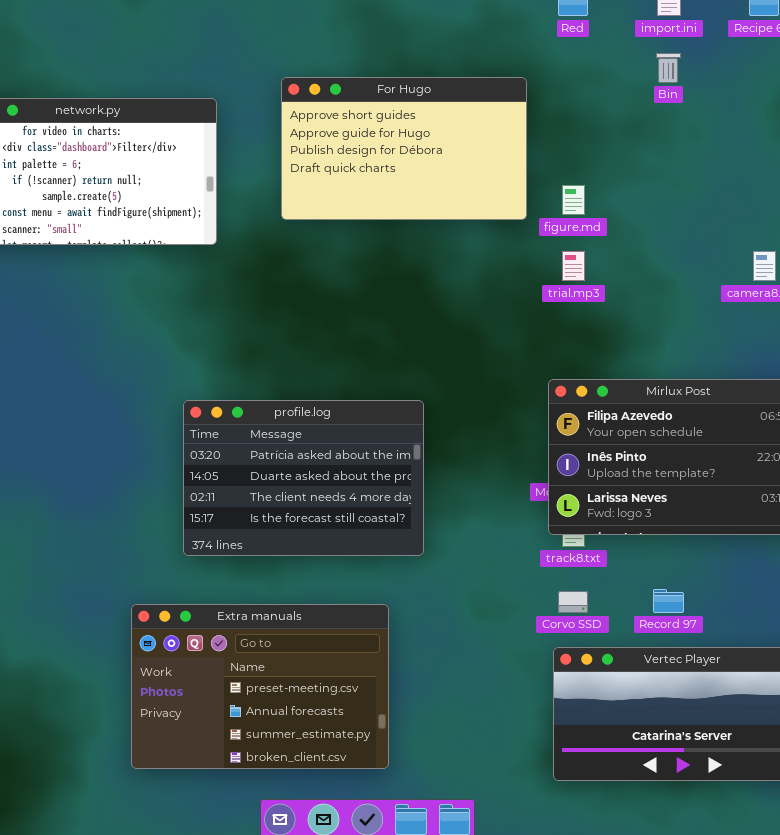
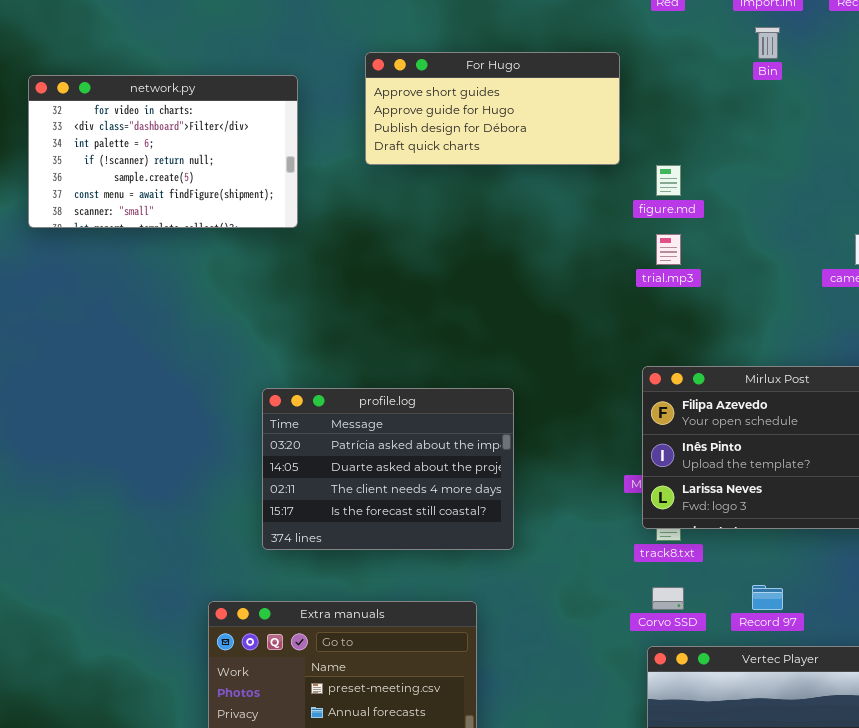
For Hugo: [281,77,527,220] -> [365,52,620,165], resized

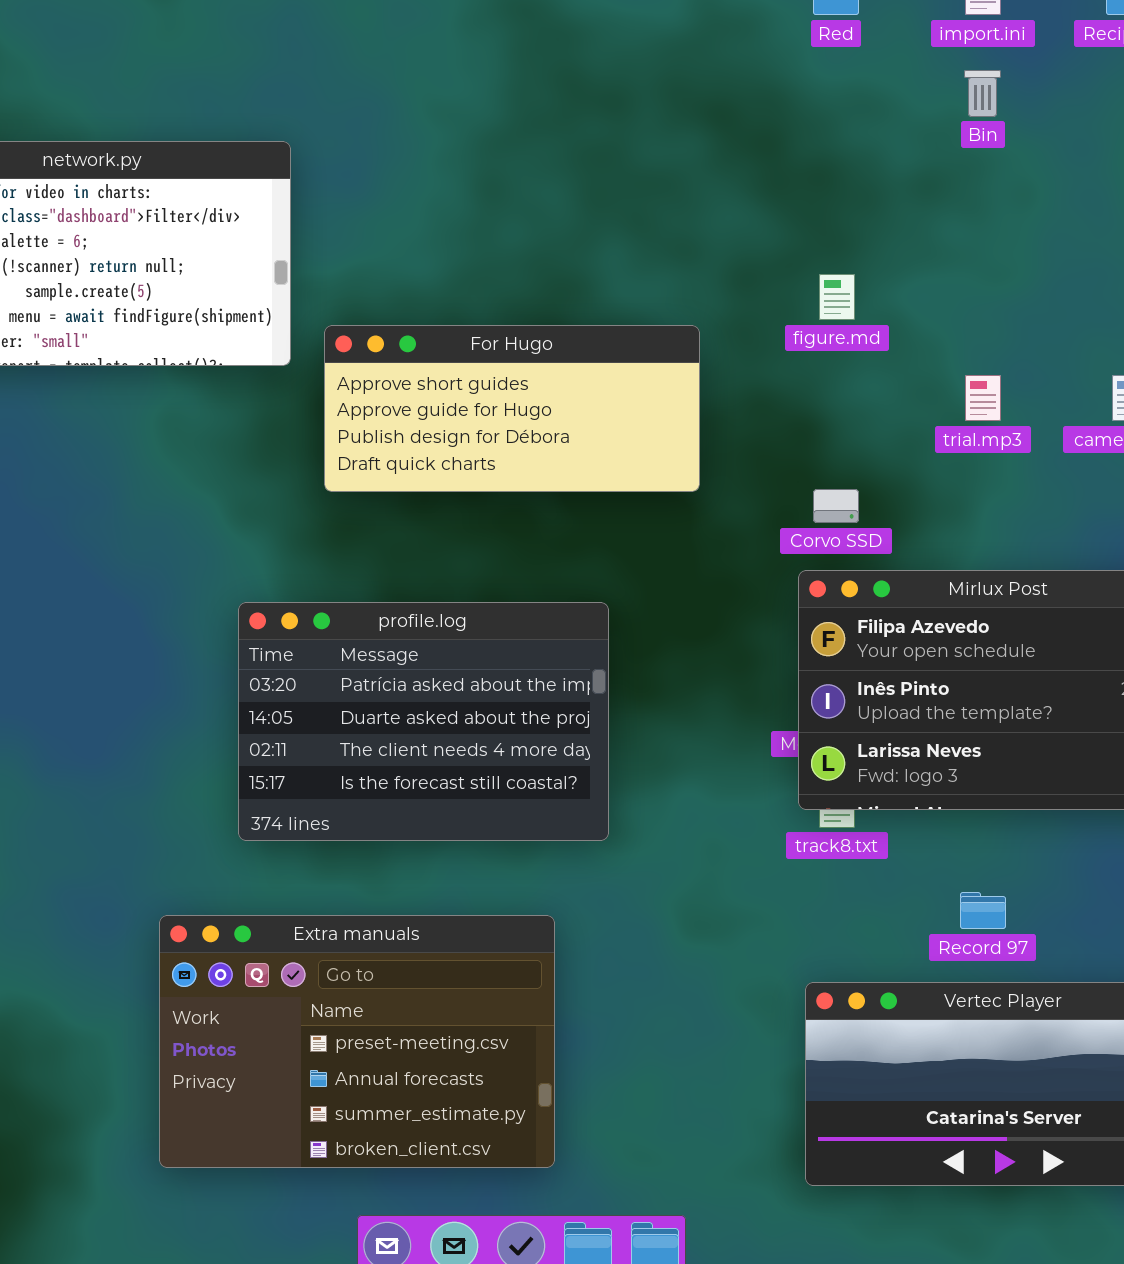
For Hugo: [365,52,620,165] -> [324,325,700,492], moved
trial.mp3: [656,234,681,265] -> [965,375,1001,421], moved
Corvo SSD: [652,587,684,610] -> [813,489,859,523], moved

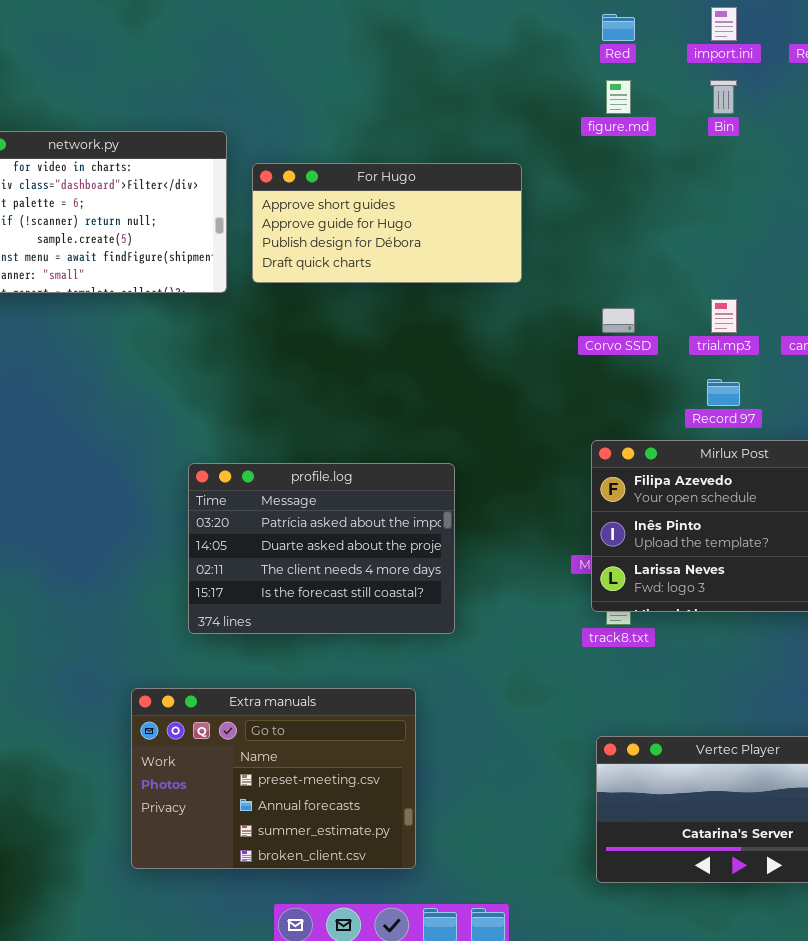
figure.md: [819,274,855,320] -> [606,80,631,114], moved
For Hugo: [324,325,700,492] -> [252,163,522,283], moved
Corvo SSD: [813,489,859,523] -> [602,308,635,333], moved
Record 97: [960,892,1006,929] -> [707,379,740,406], moved

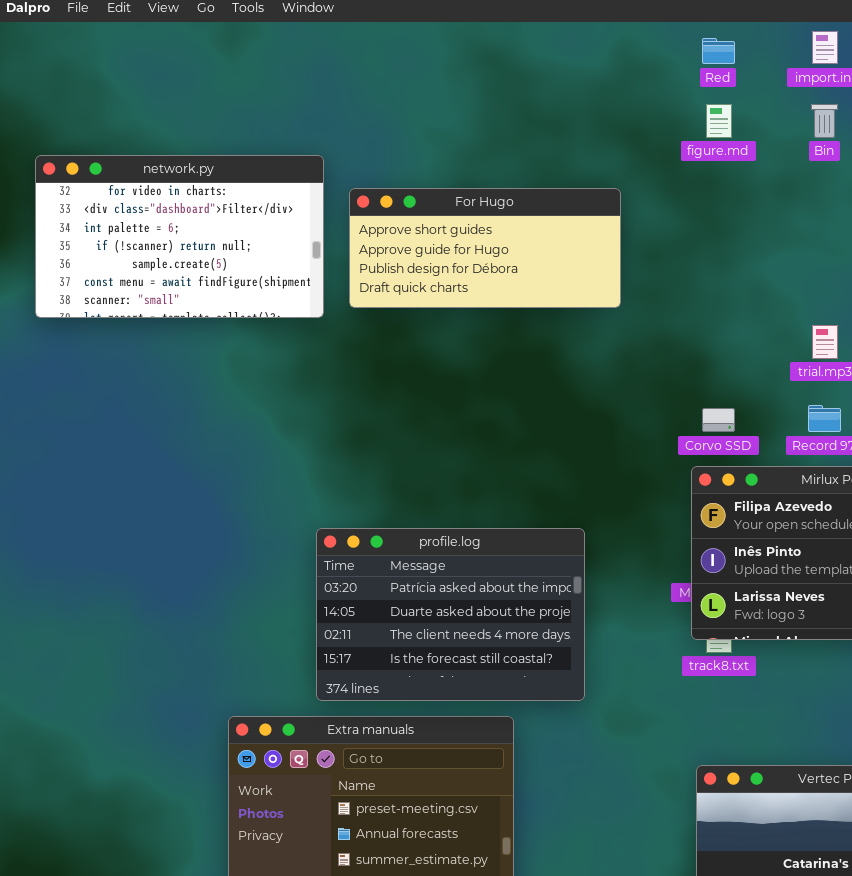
Corvo SSD: [602,308,635,333] -> [702,408,735,432], moved
profile.log: [188,463,455,634] -> [316,528,585,701], moved

